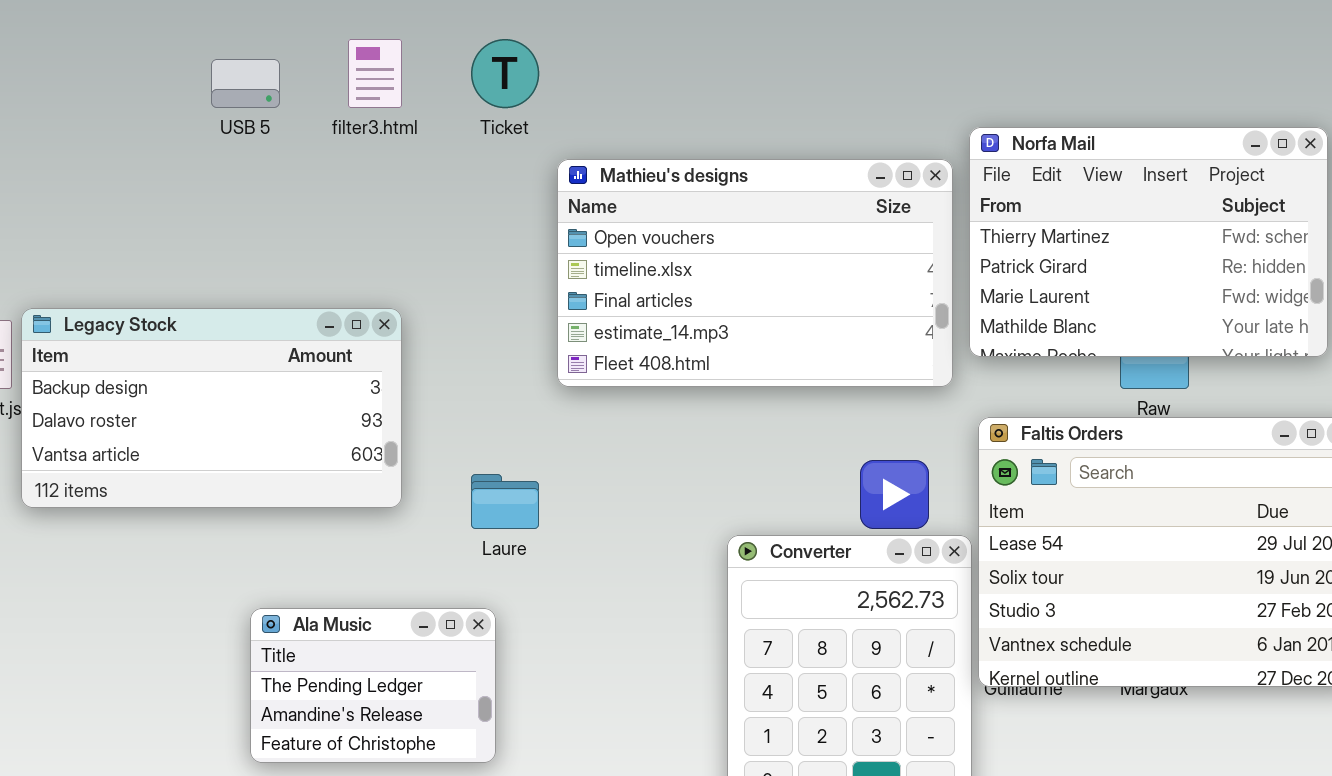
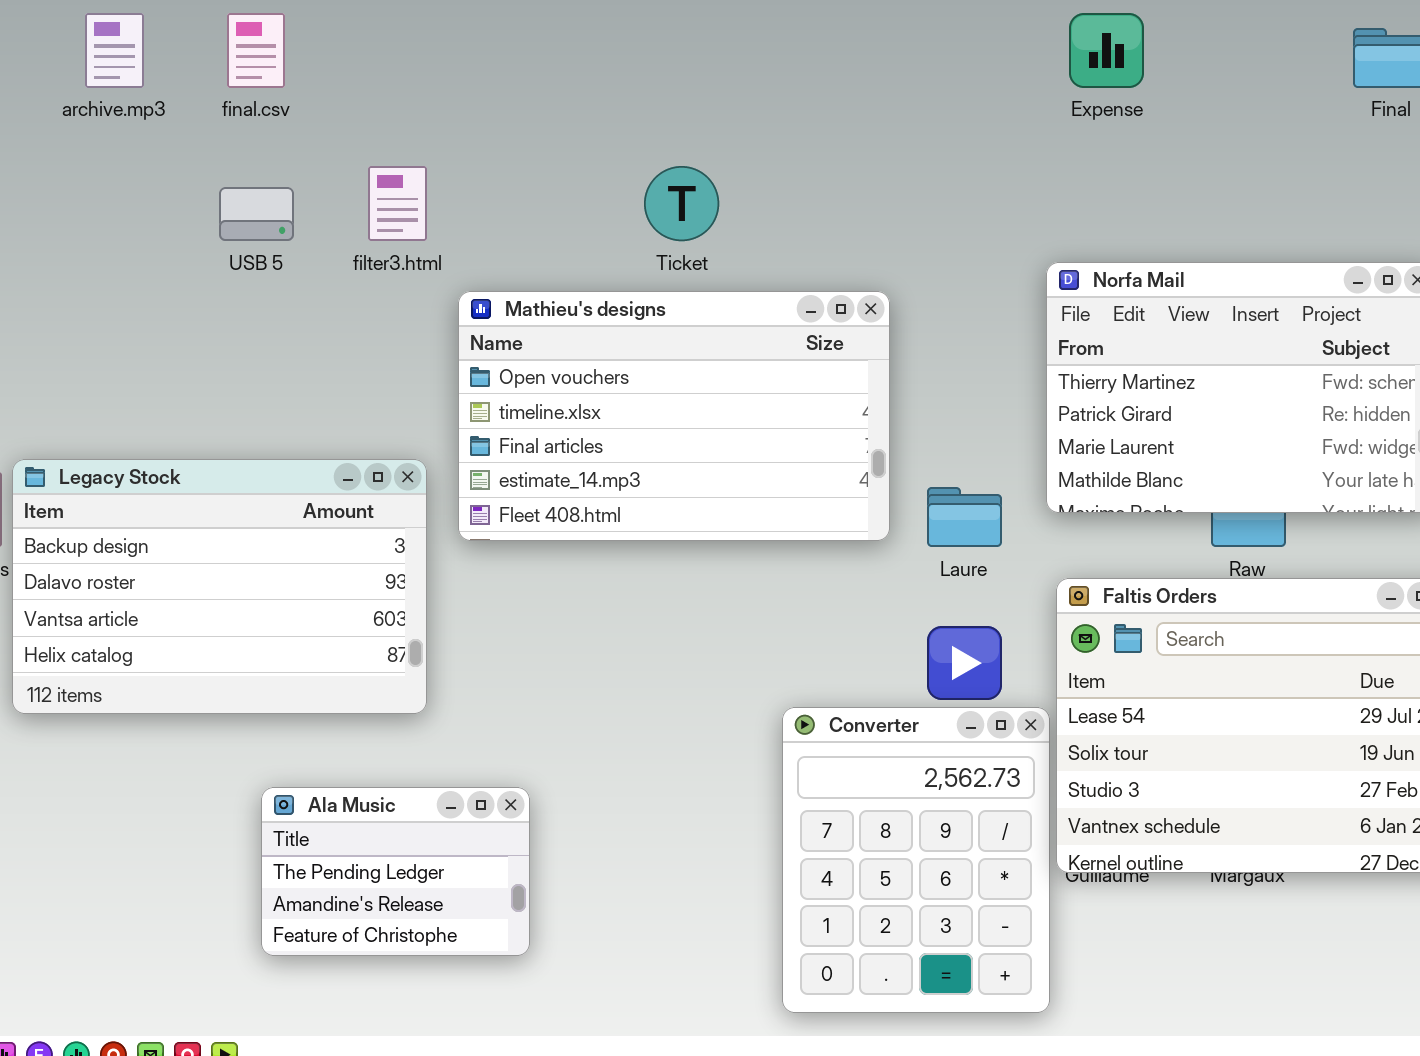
Ticket: [471,39,539,108] -> [644,166,719,241], moved
Mathieu's designs: [557,159,953,387] -> [458,291,890,541], moved
Legacy Stock: [21,308,402,508] -> [12,459,427,714], resized
Laure: [471,474,539,529] -> [927,487,1002,547], moved

